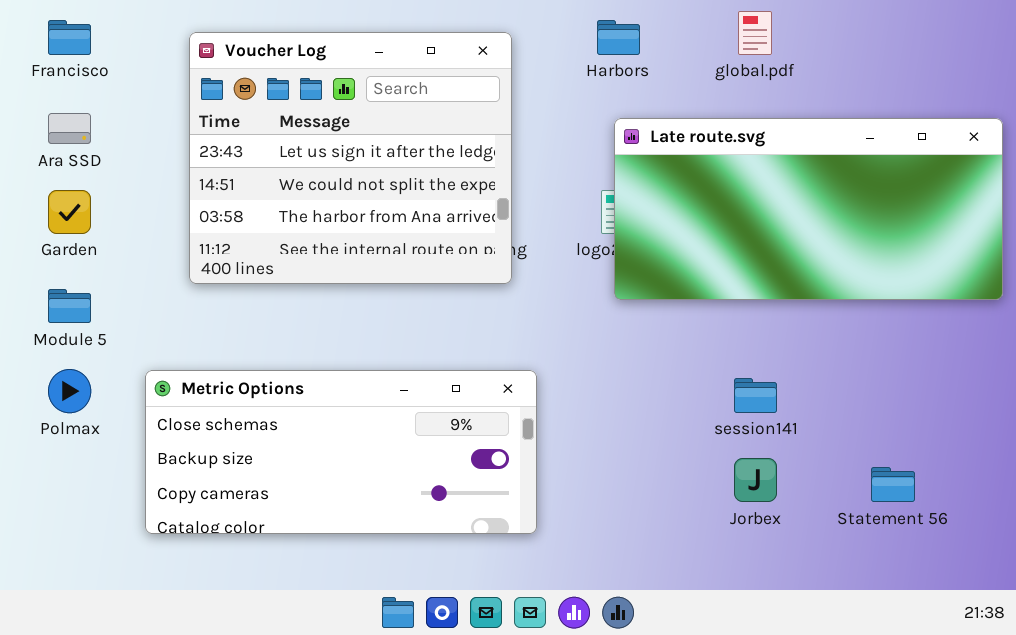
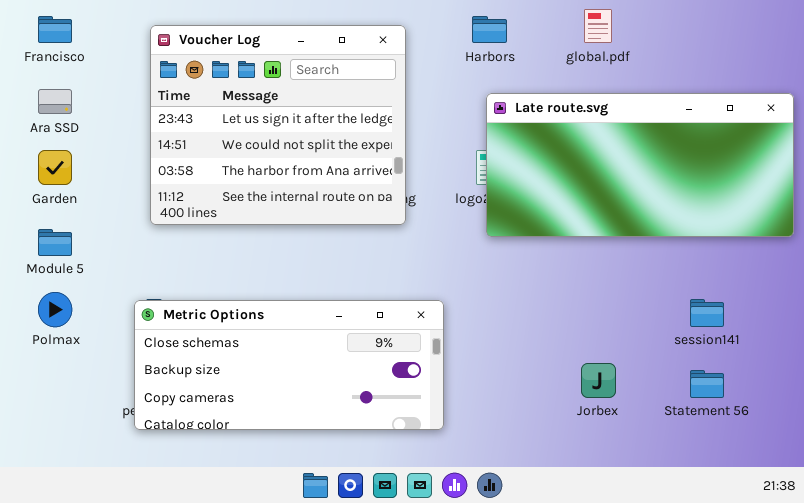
Metric Options: [145,370,537,534] -> [134,300,444,430], moved
session141: [734,378,777,413] -> [690,299,724,327], moved

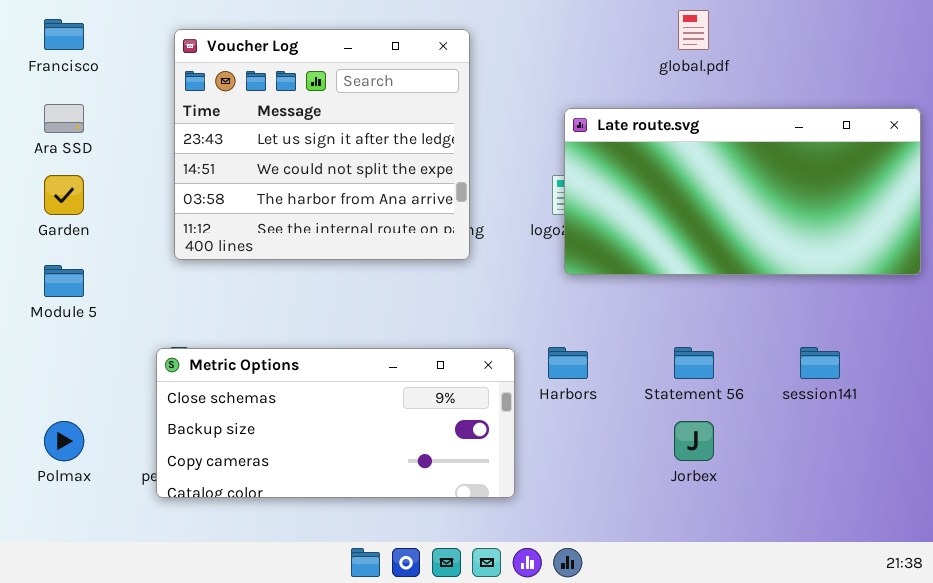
Harbors: [472,16,507,43] -> [548,347,588,379], moved
Polmax: [38,292,72,327] -> [44,421,84,461], moved
Statement 56: [690,370,724,398] -> [674,347,714,379], moved

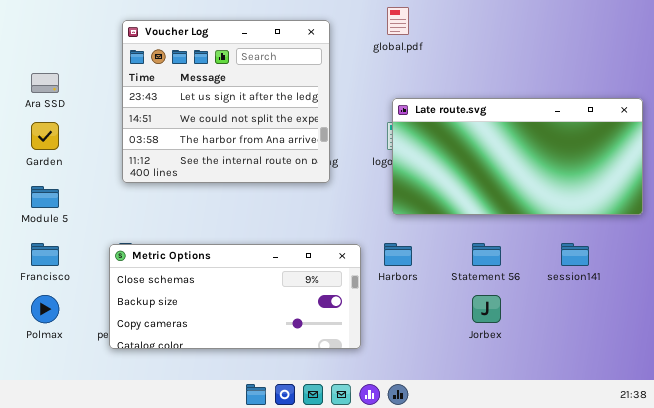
global.pdf: [678,10,709,50] -> [387,7,409,35], moved
Francisco: [44,19,84,50] -> [31,243,59,266], moved
Late route.svg: [564,108,921,275] -> [392,98,643,215], moved

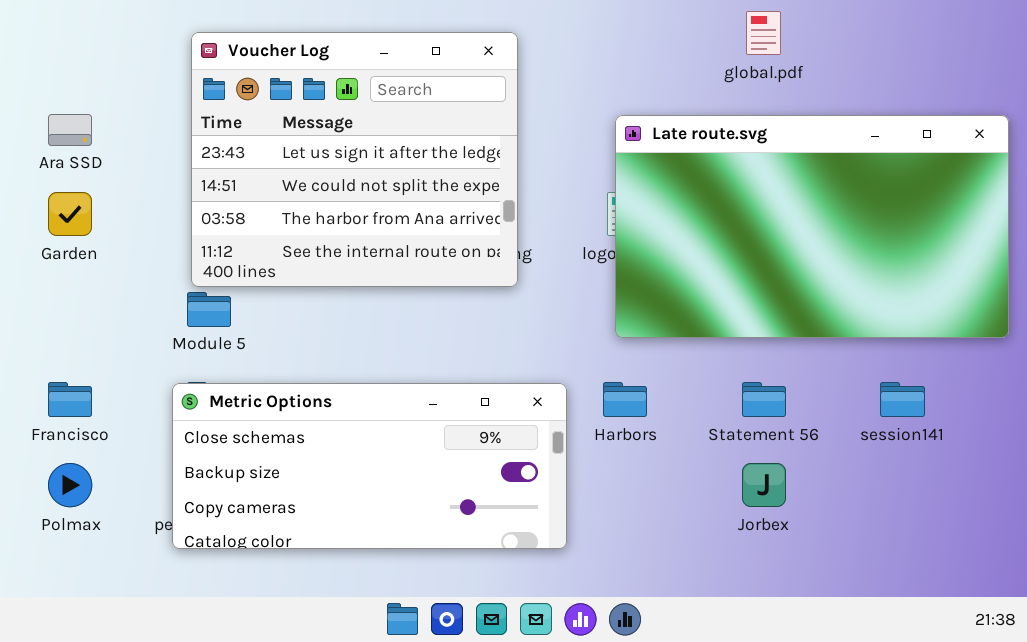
global.pdf: [387,7,409,35] -> [746,11,781,55], moved
Late route.svg: [392,98,643,215] -> [615,115,1009,338], resized
Module 5: [31,186,59,208] -> [187,292,231,327], moved

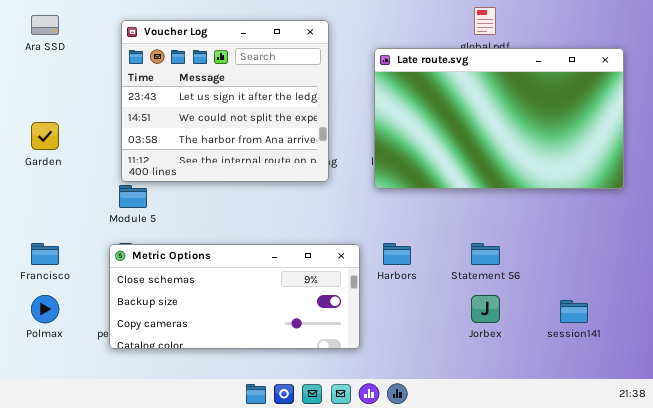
Ara SSD: [48,114,92,146] -> [31,15,59,35], moved
Late route.svg: [615,115,1009,338] -> [374,48,624,189], moved
session141: [880,382,925,417] -> [560,300,588,323], moved

